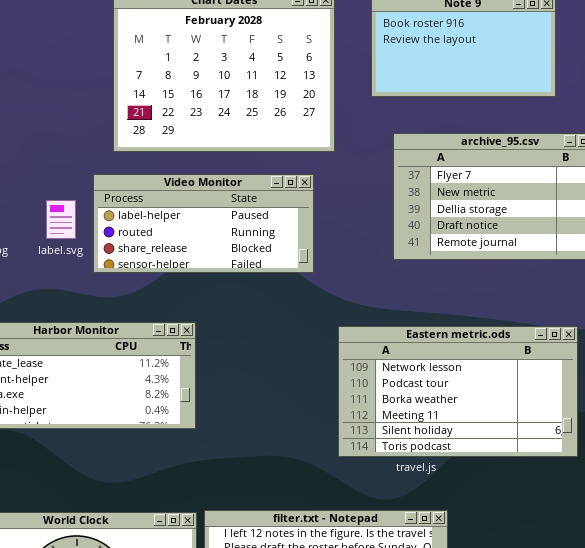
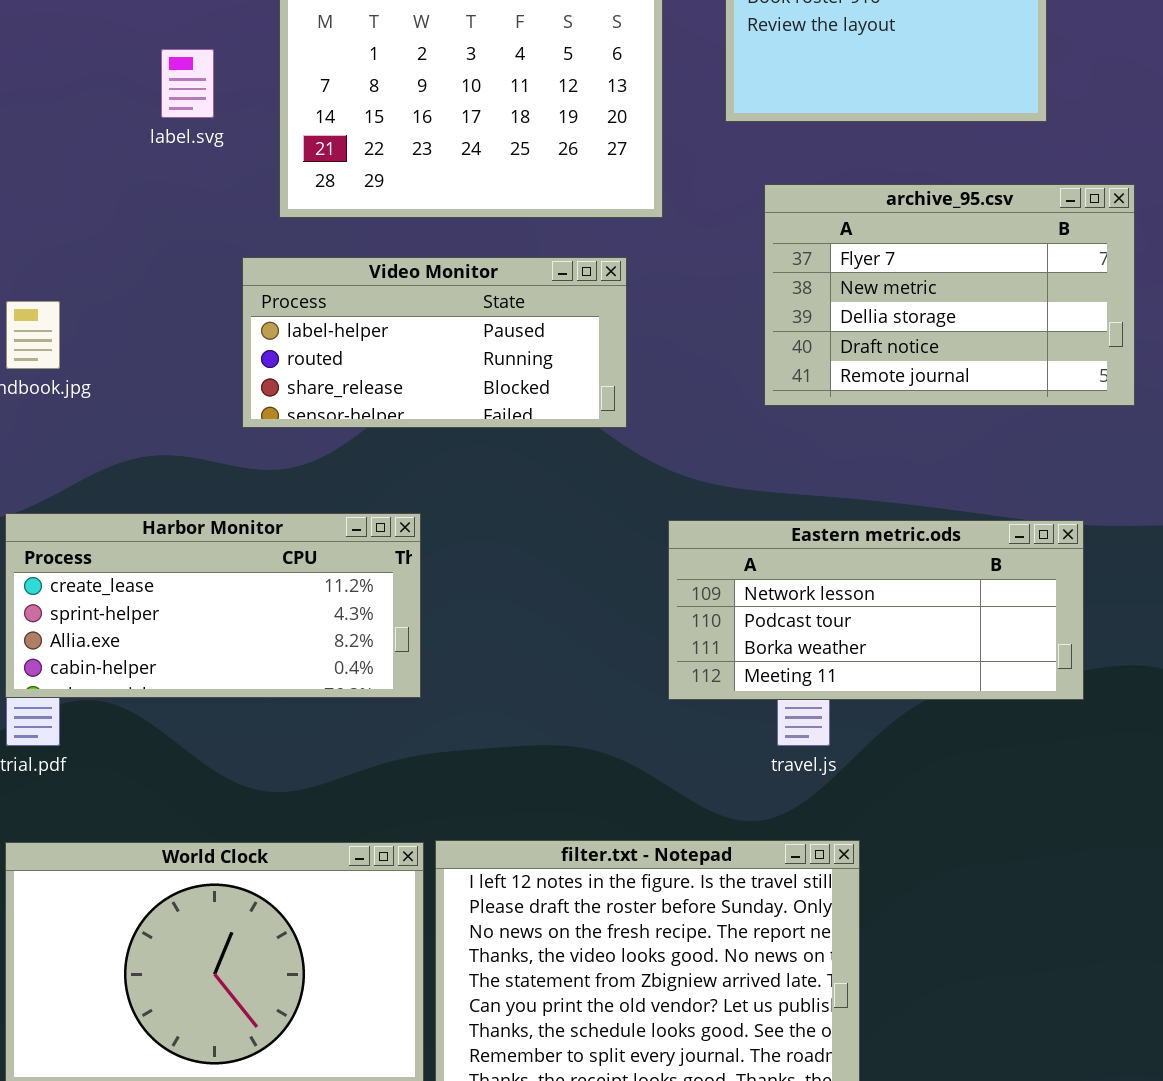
label.svg: [46,200,76,239] -> [161,49,214,118], moved
Eastern metric.ods: [338,326,578,457] -> [668,520,1084,700], resized

